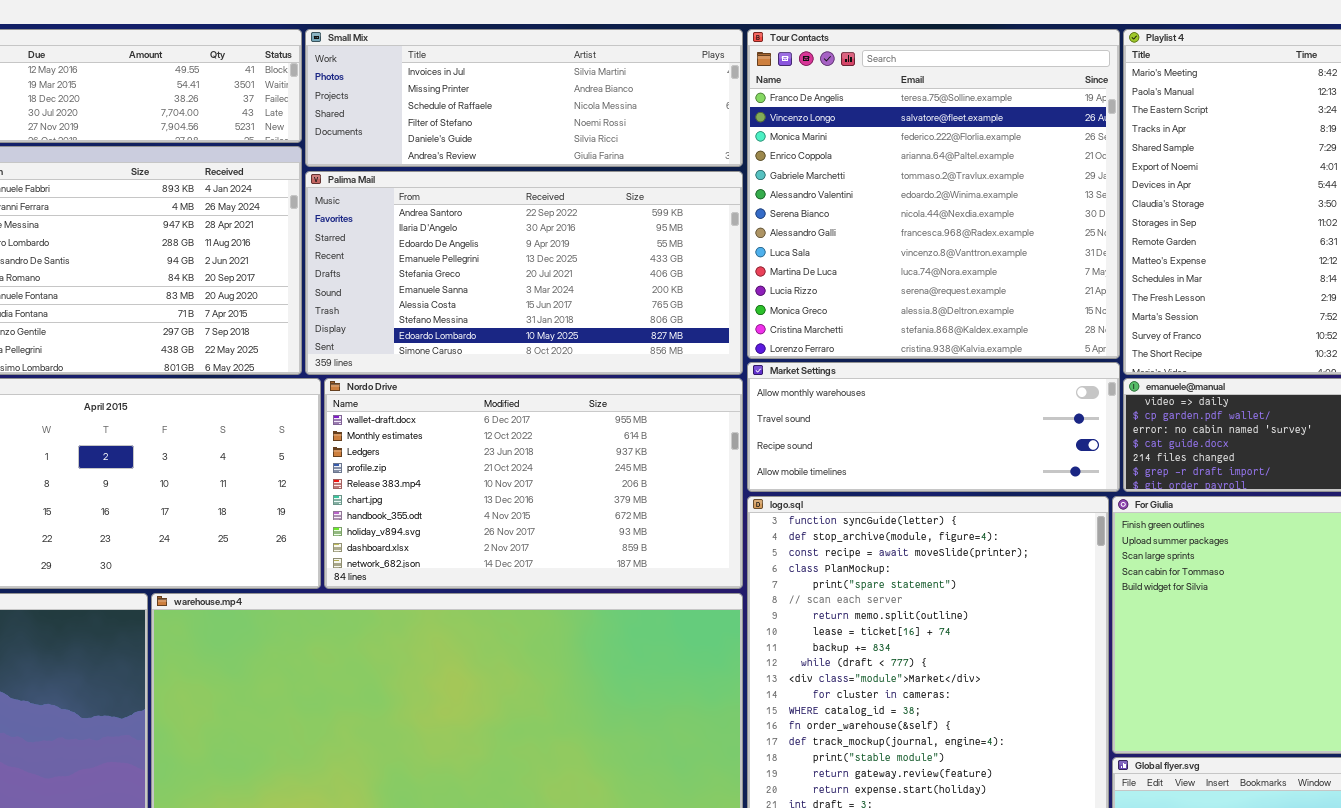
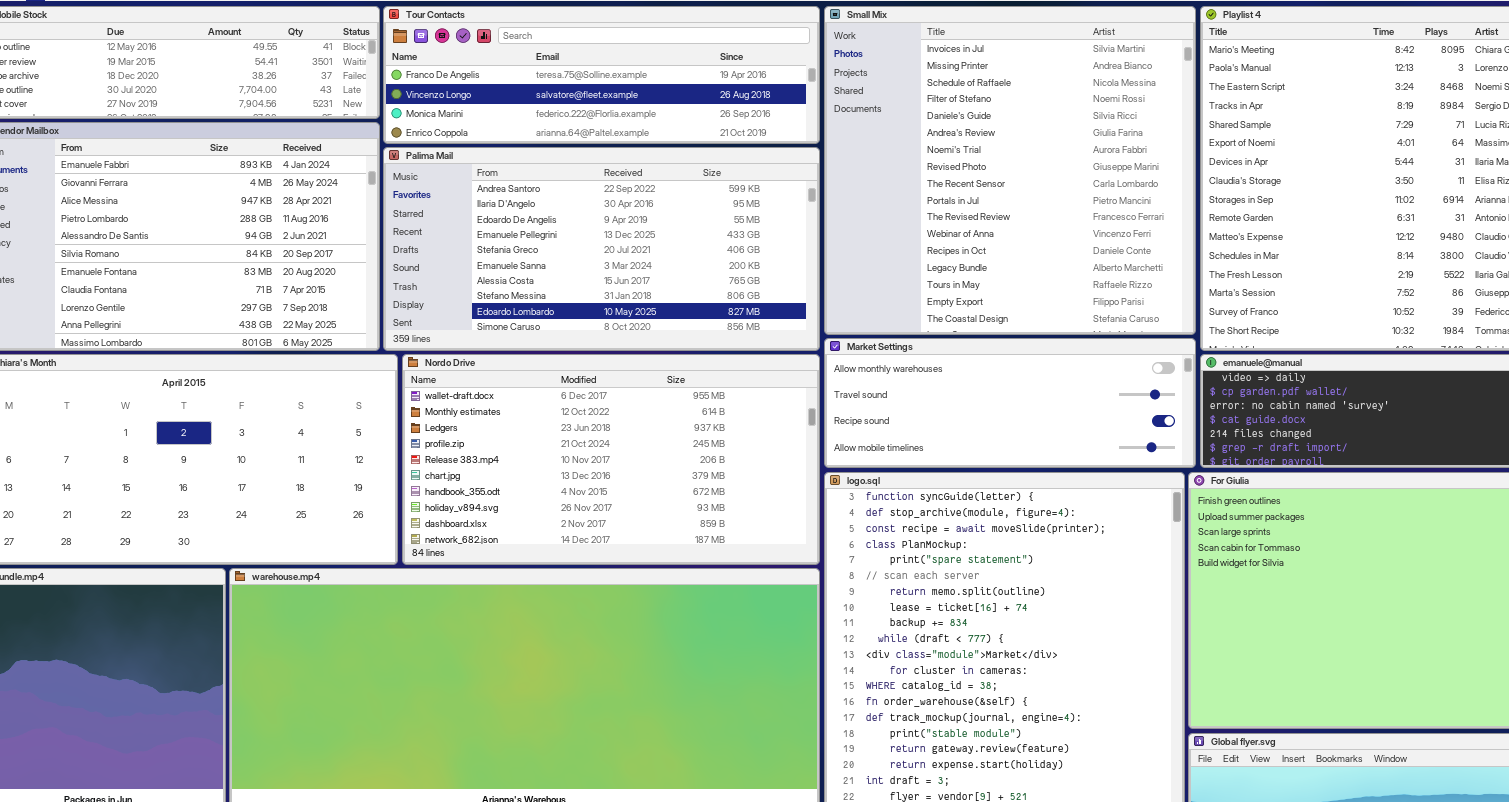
Small Mix: [305,29,743,167] -> [824,6,1196,335], moved, resized
Tour Contacts: [747,29,1120,359] -> [383,6,820,144], moved, resized

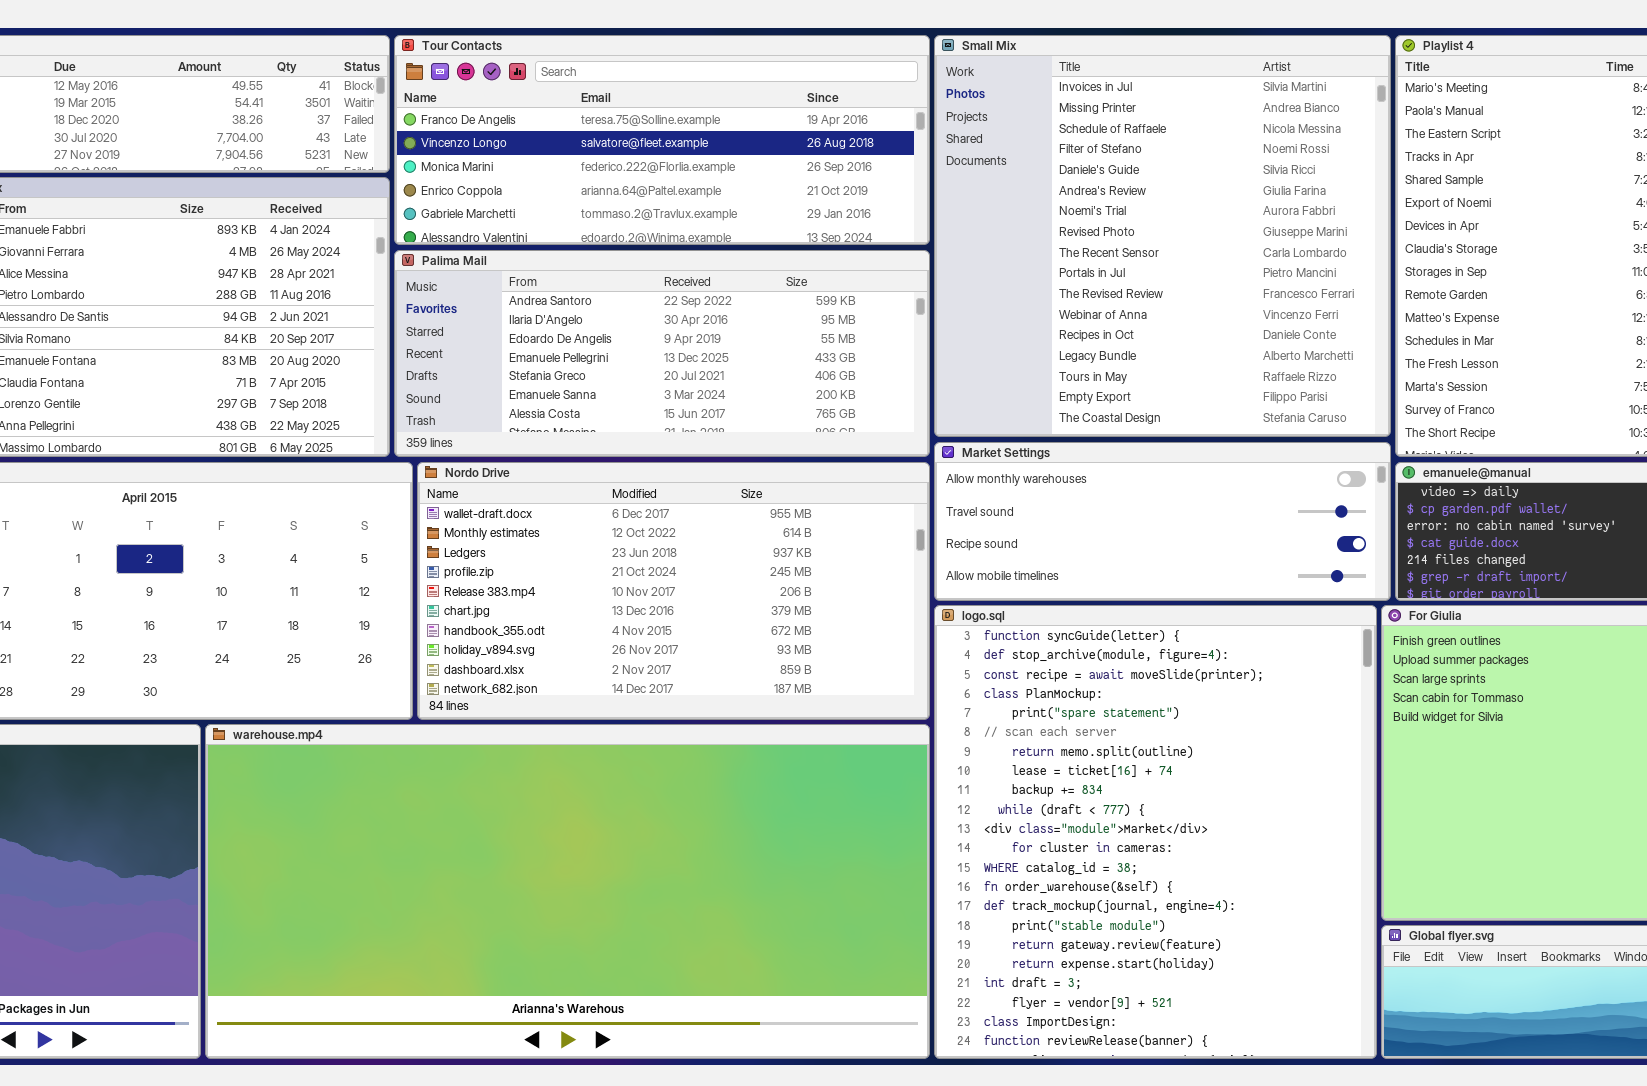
Tour Contacts: [383,6,820,144] -> [394,35,930,245], resized
Palima Mail: [383,147,820,351] -> [394,250,930,457], resized

